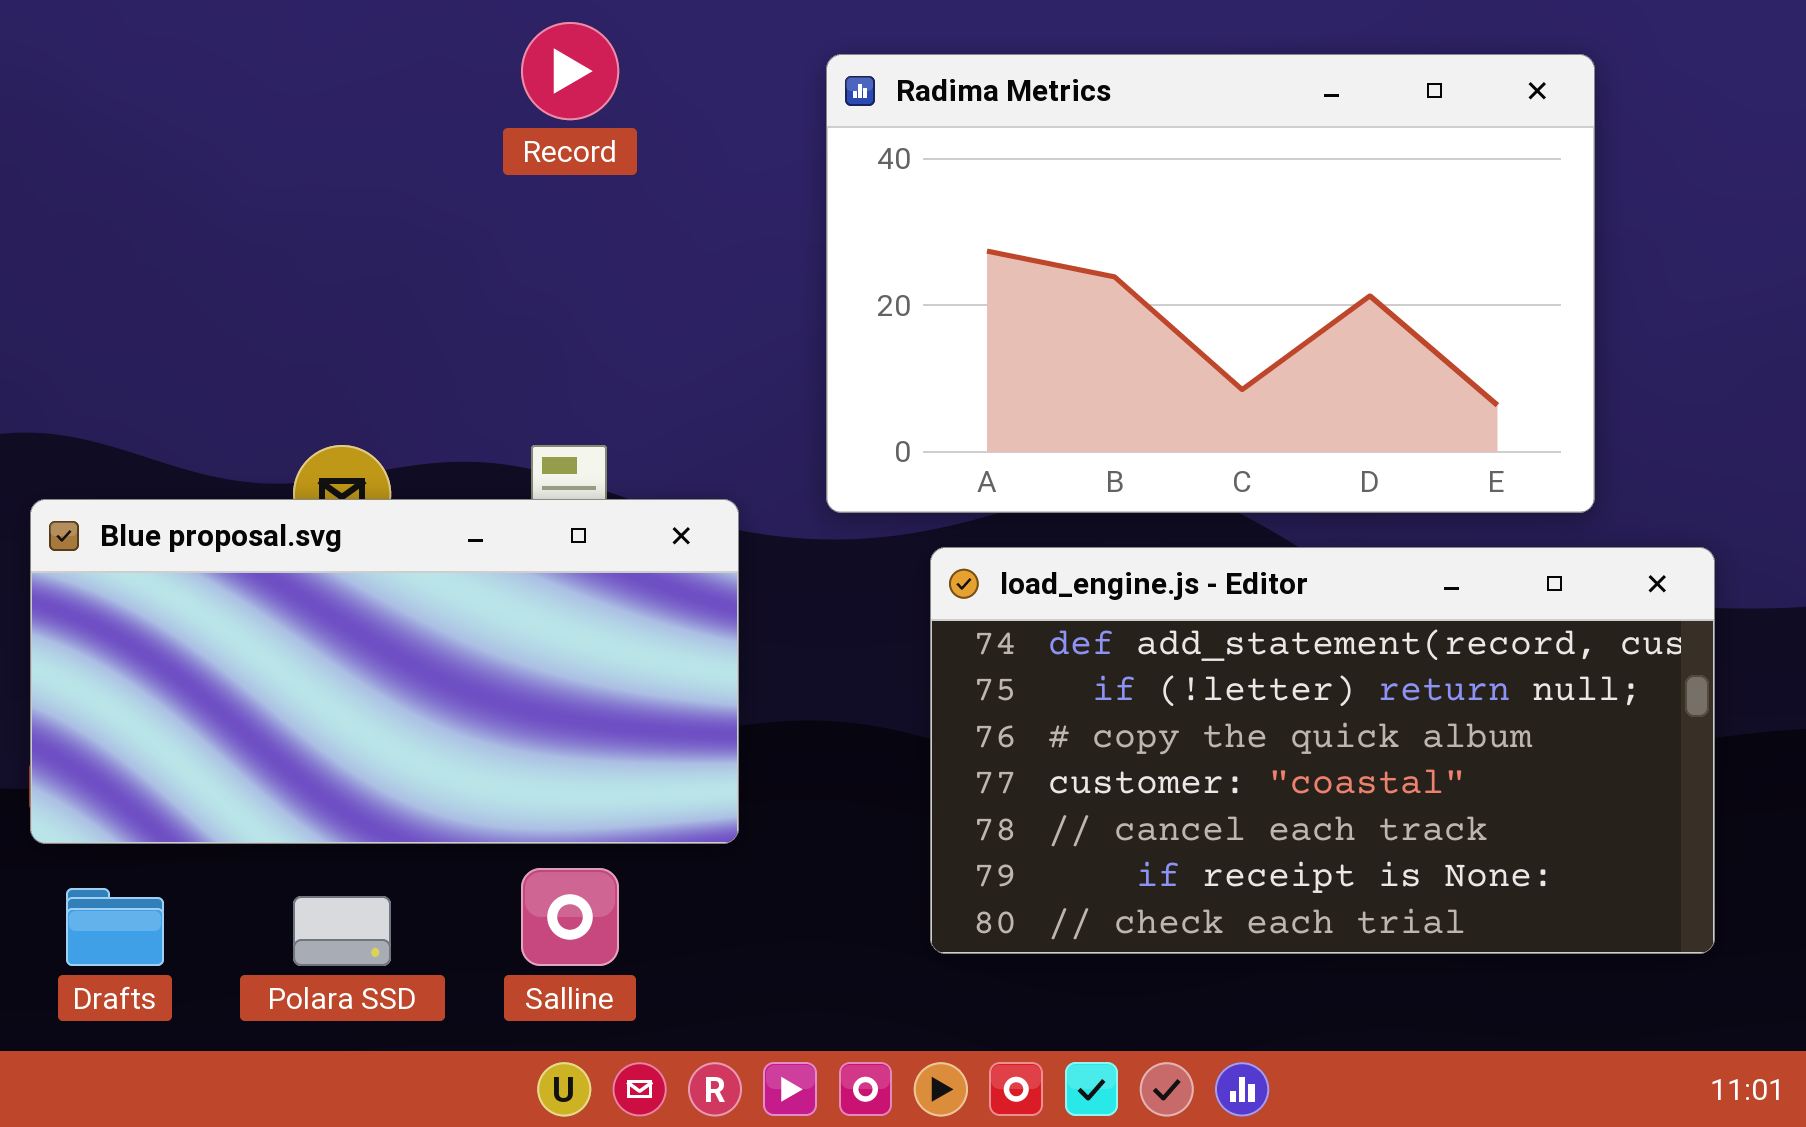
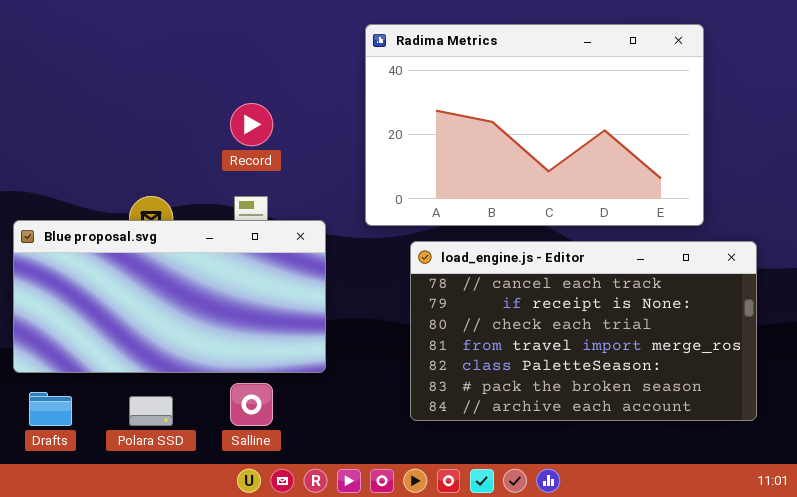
Record: [521,22,619,120] -> [230,103,273,146], moved
load_engine.js - Editor: [930,547,1715,954] -> [410,241,757,421], scrolled down 4 rows

